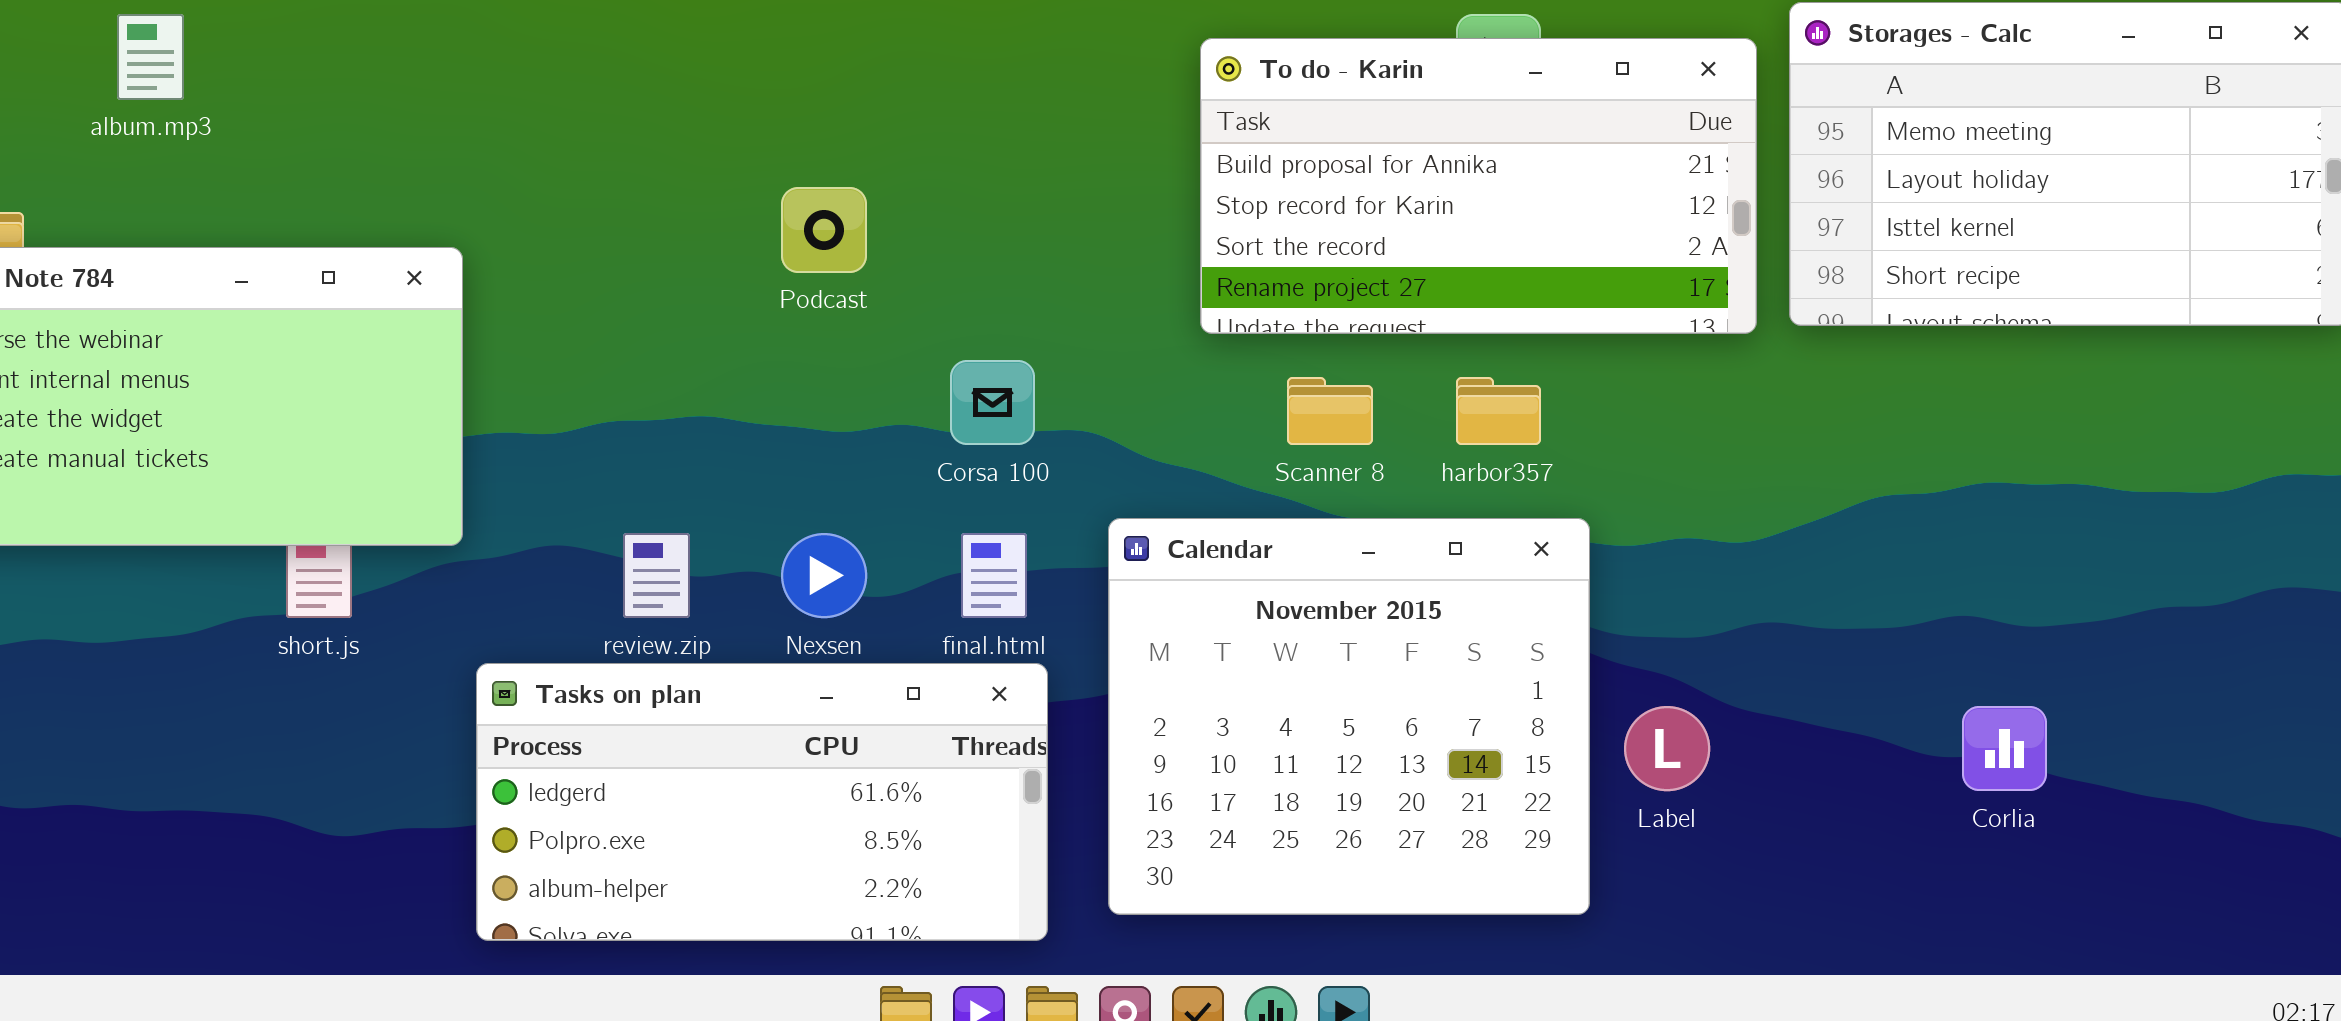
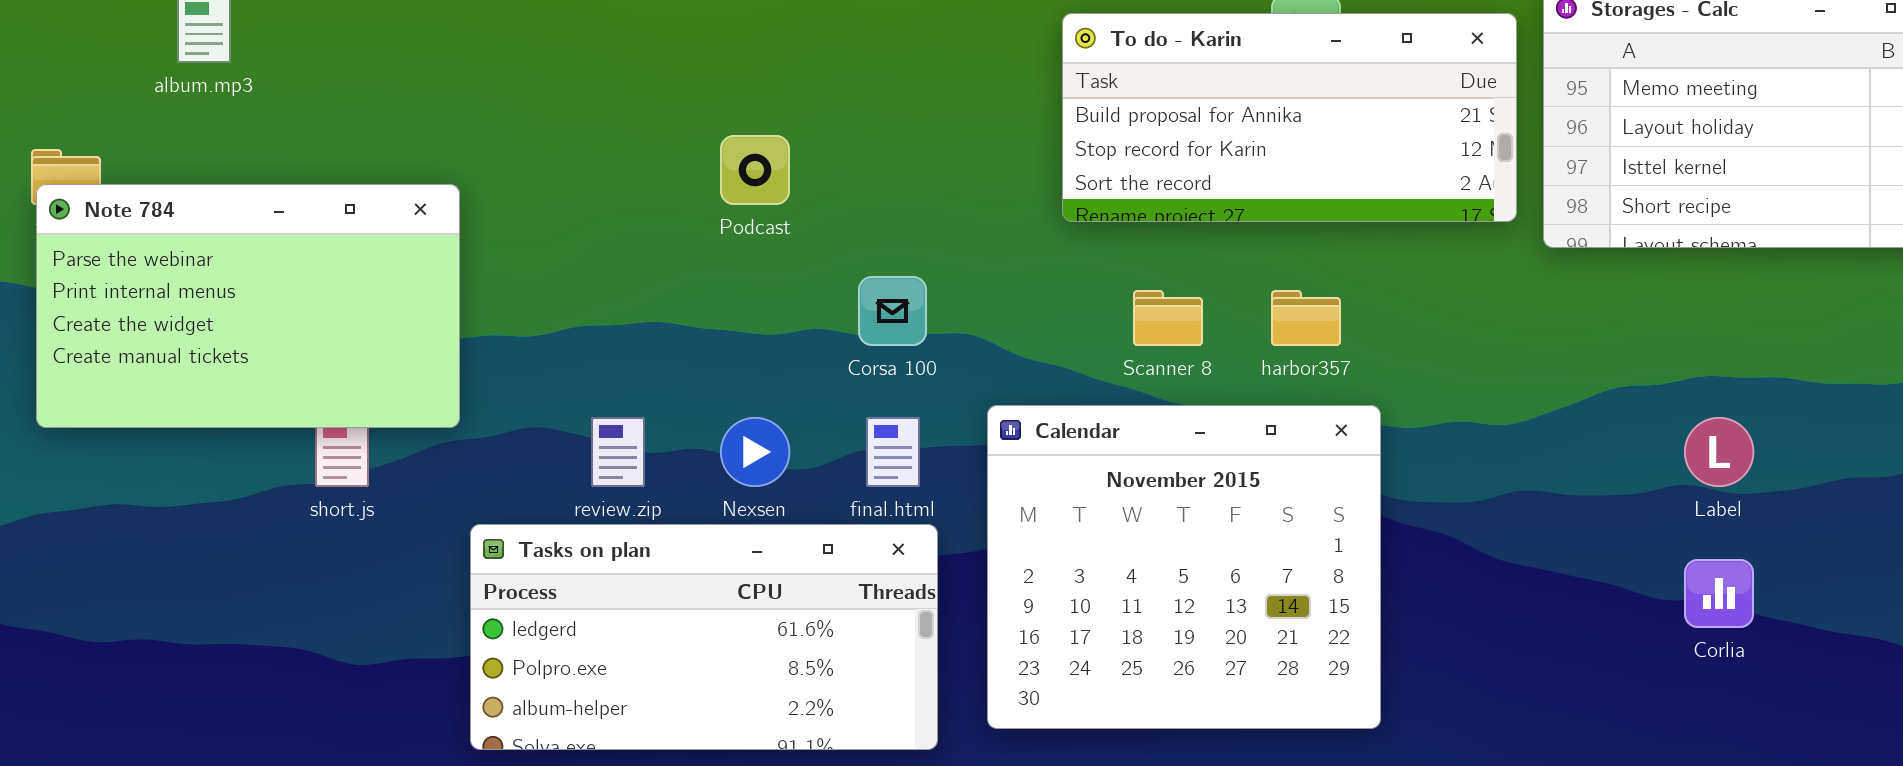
To do - Karin: [1200,38,1757,334] -> [1062,13,1517,222], resized
Label: [1624,706,1710,791] -> [1684,417,1754,487], moved

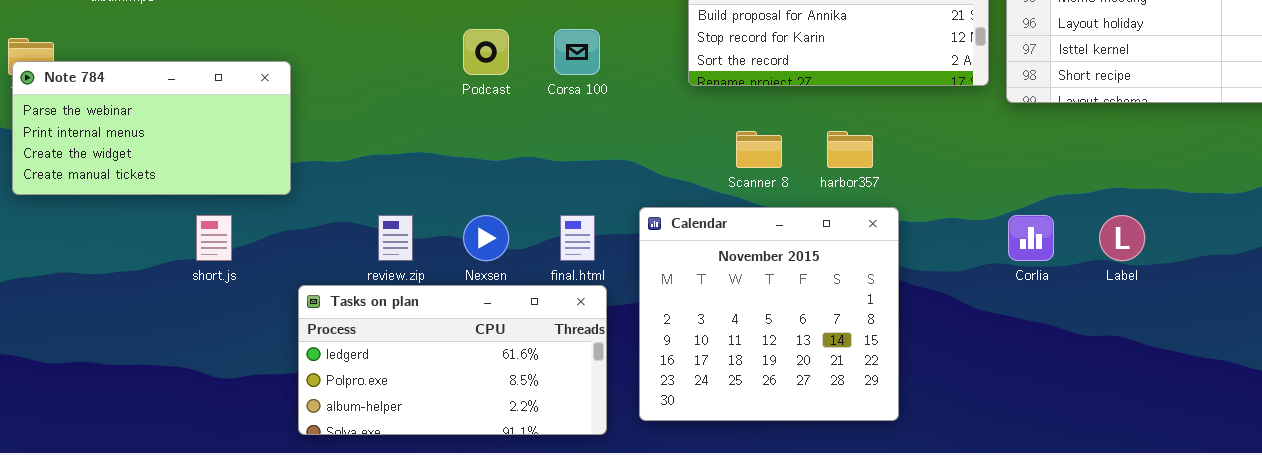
Note 784: [36,184,460,428] -> [12,61,291,195], resized
Corsa 100: [858,276,927,346] -> [554,29,600,75], moved
Corlia: [1684,559,1754,628] -> [1008,215,1054,261], moved

